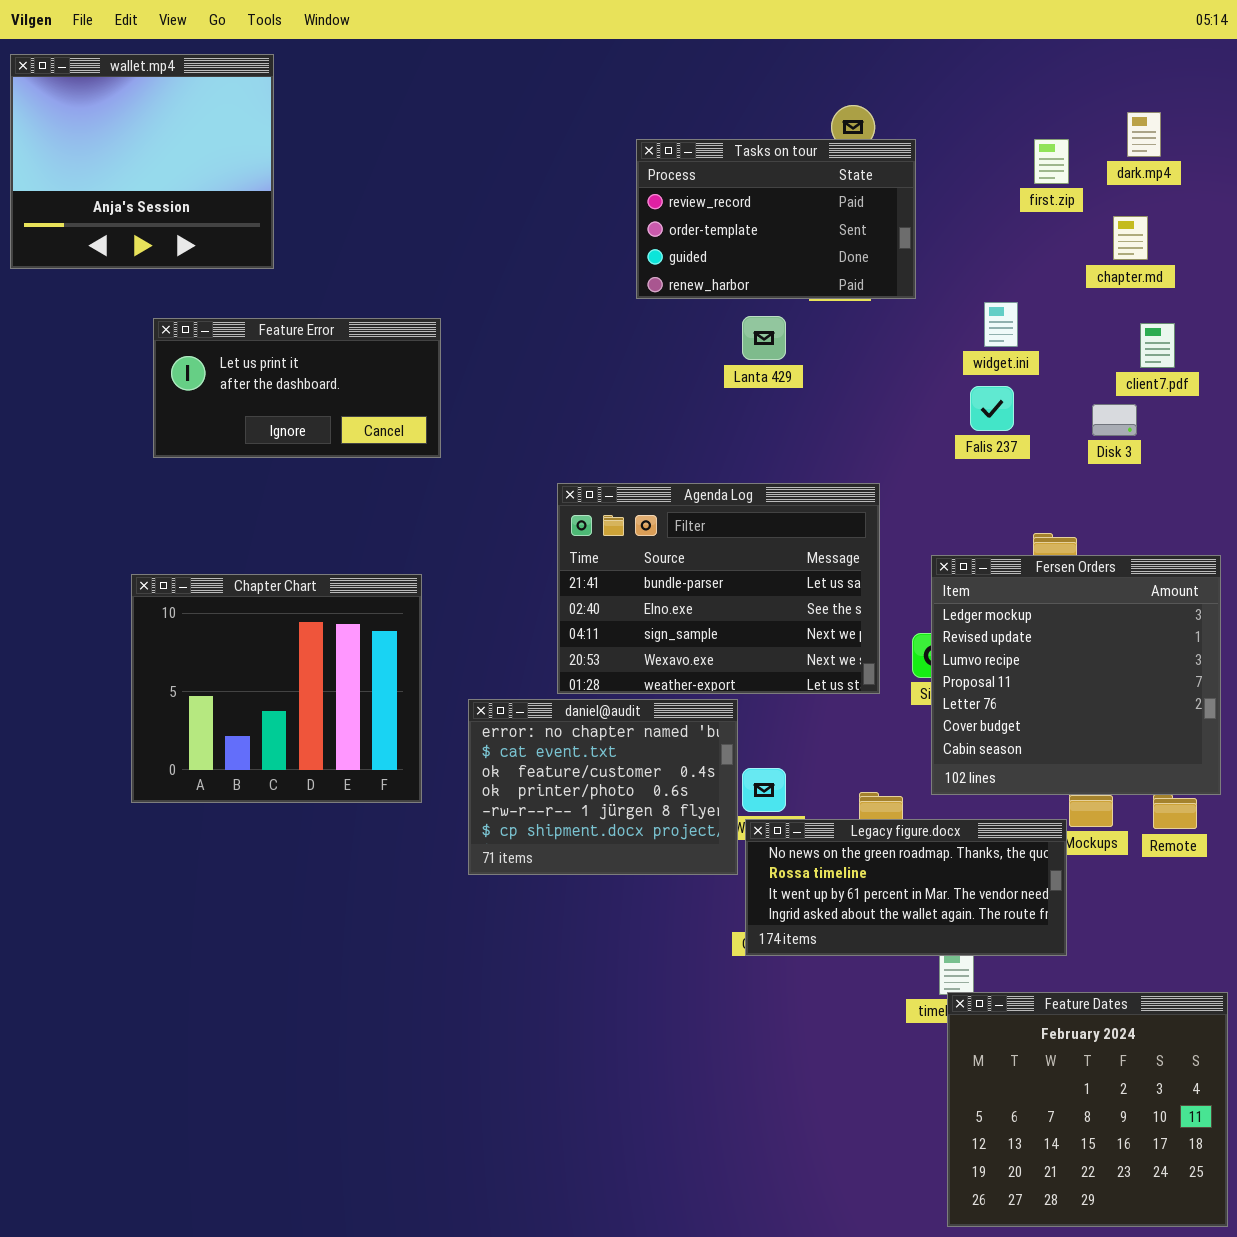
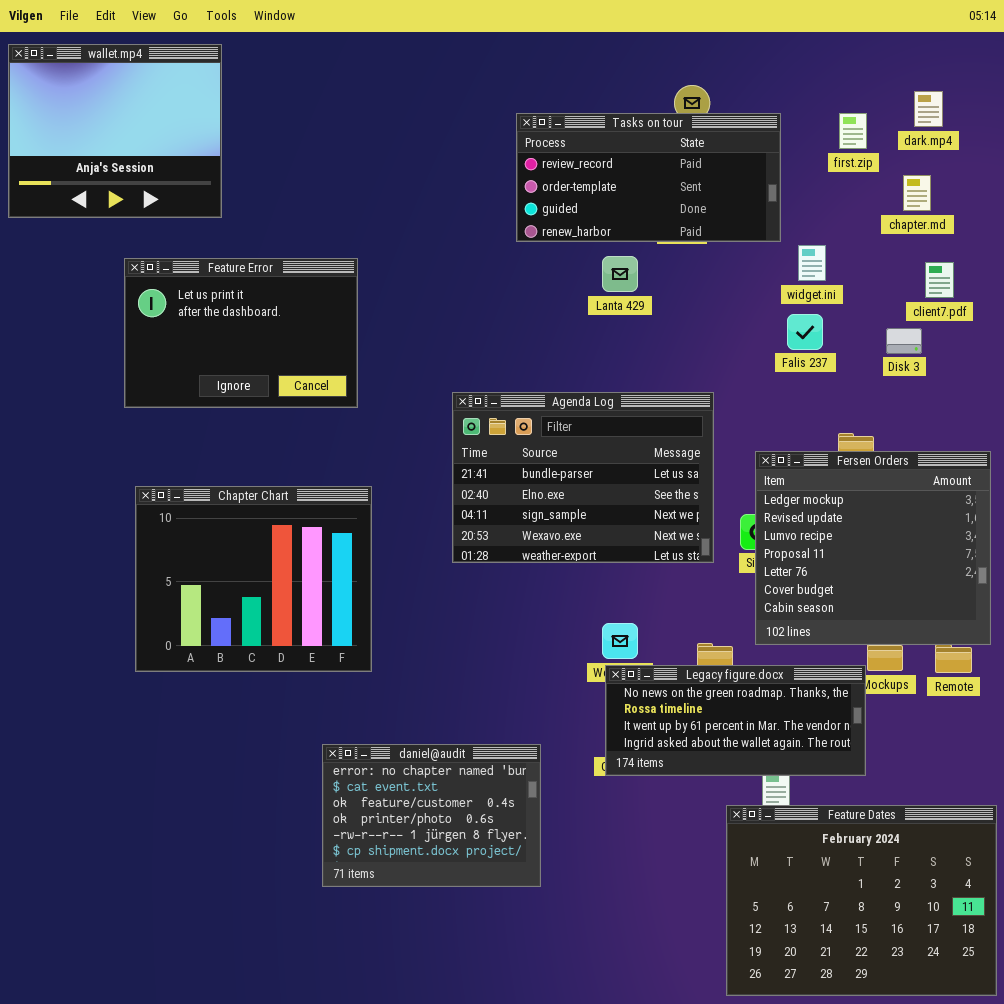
Tasks on tour: [636,139,916,299] -> [516,113,781,242], resized
Feature Error: [153,318,441,458] -> [124,258,358,408], resized
Chapter Chart: [131,574,422,803] -> [135,486,372,672], moved
daniel@audit: [468,699,738,875] -> [322,744,541,887], moved
Feature Dates: [947,992,1228,1227] -> [726,805,997,996], resized

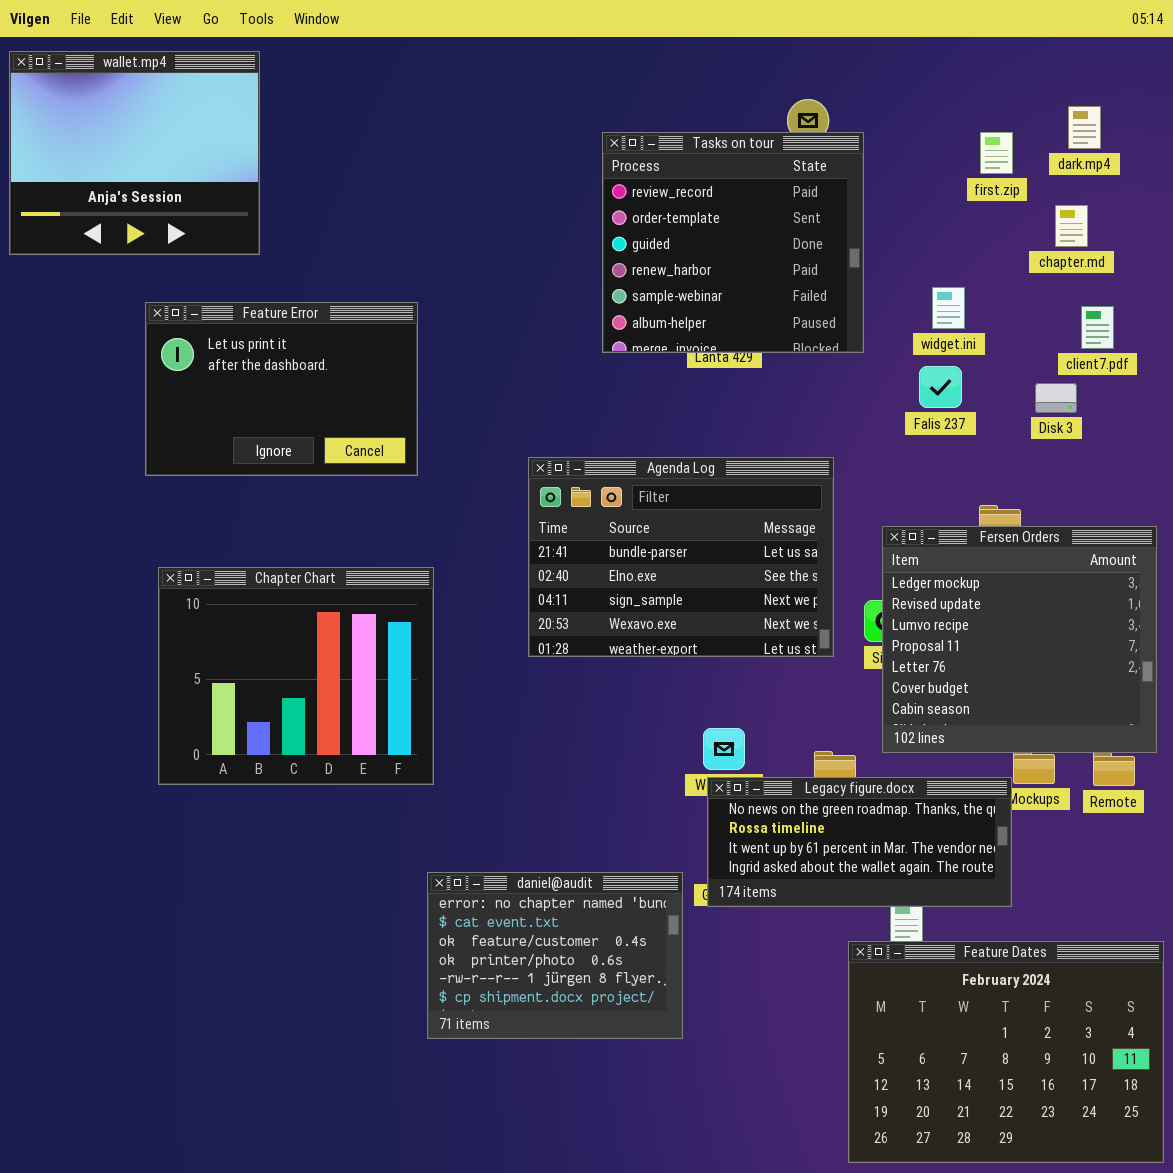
Tasks on tour: [516,113,781,242] -> [602,132,864,353], resized
daniel@audit: [322,744,541,887] -> [427,872,683,1039], moved

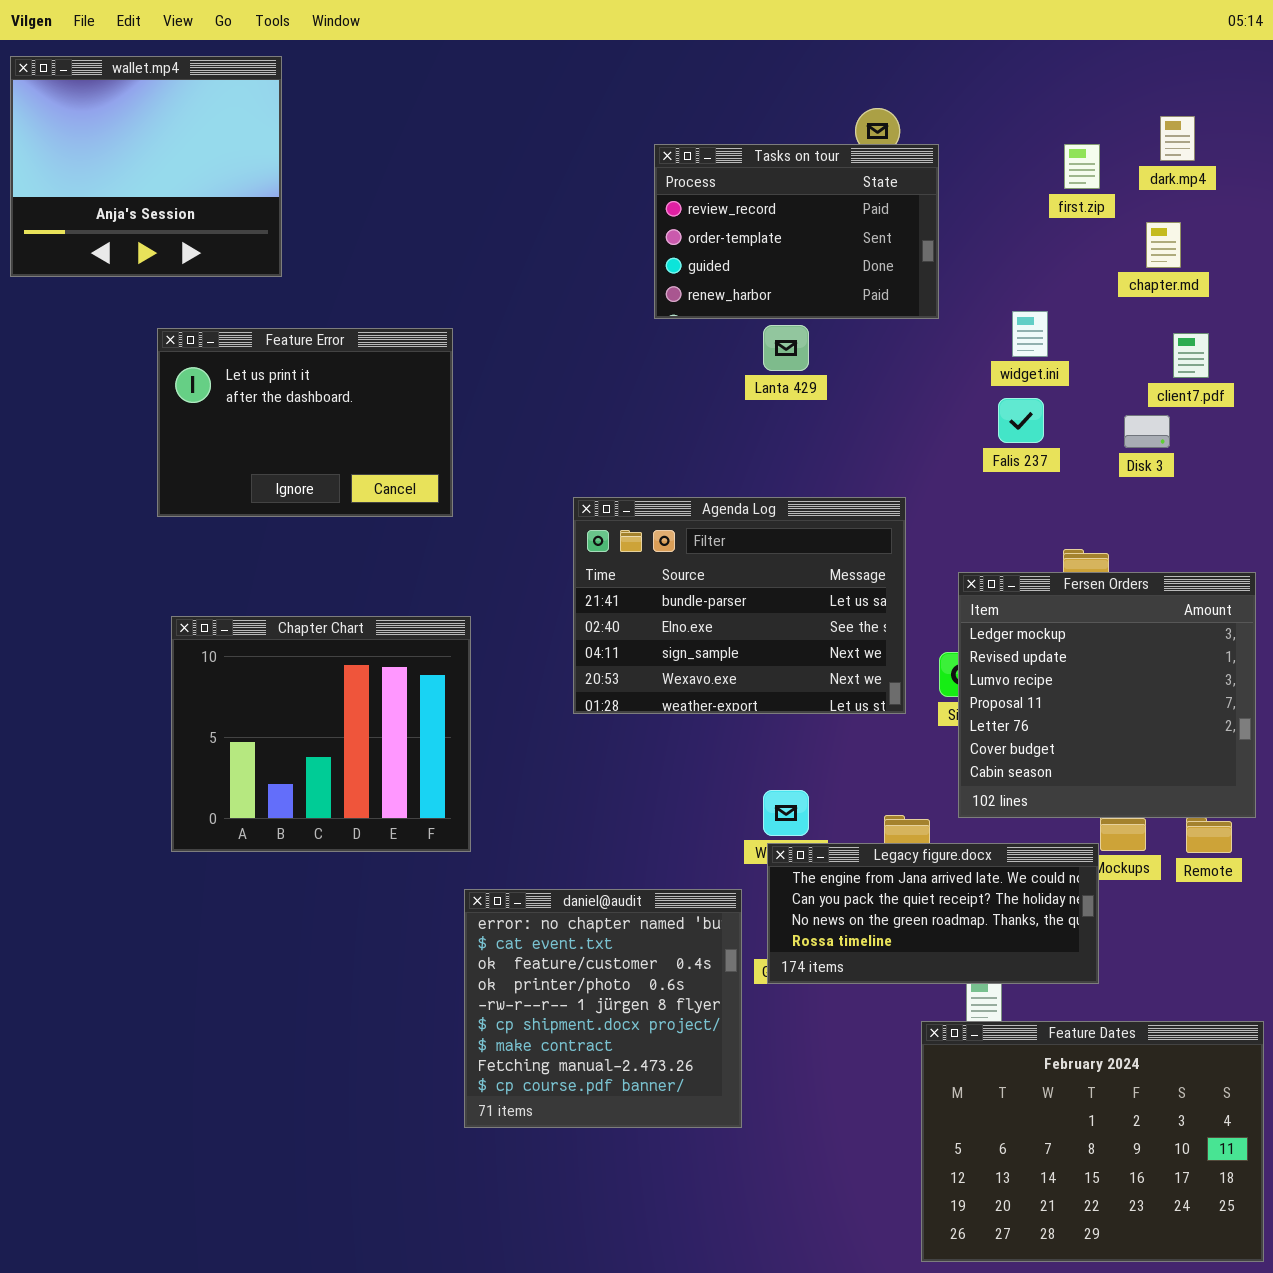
Tasks on tour: [602,132,864,353] -> [654,144,939,319], resized
Legacy figure.docx: [707,777,1012,907] -> [767,843,1099,984], scrolled up 2 rows
daniel@audit: [427,872,683,1039] -> [464,889,742,1128], resized

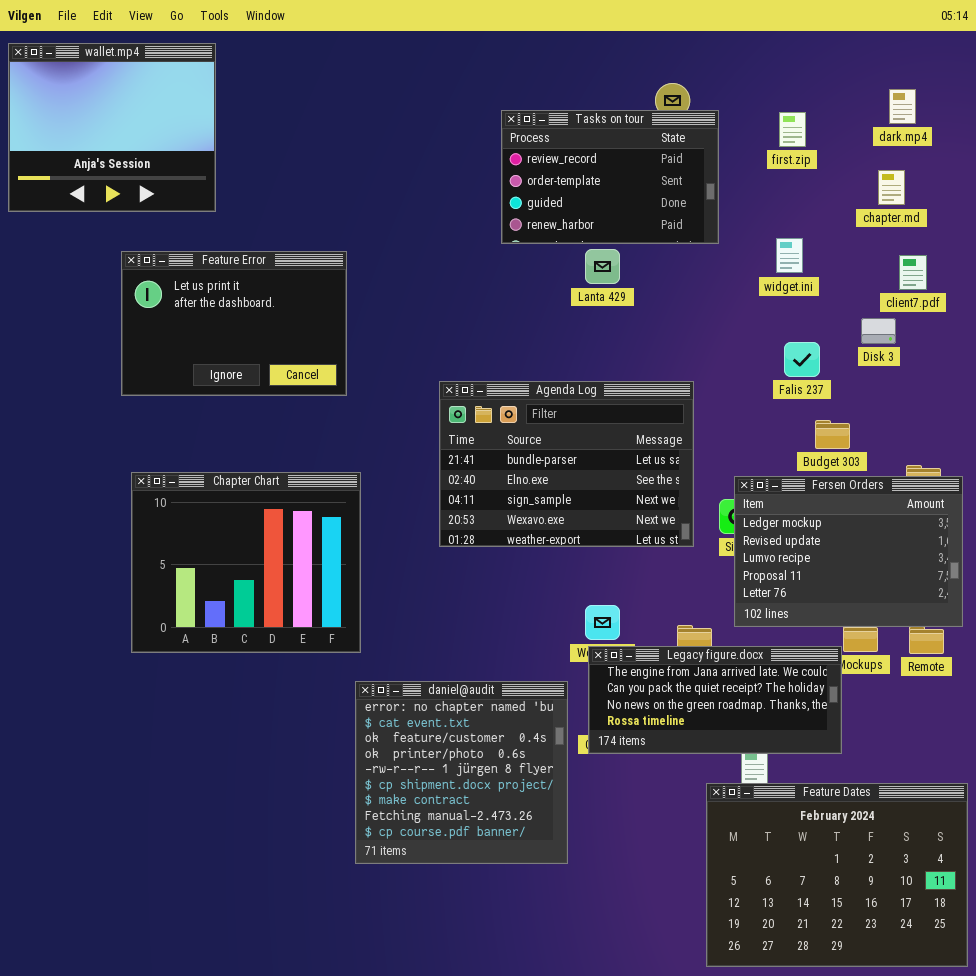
first.zip: [1064,144,1100,189] -> [779,112,806,147], moved
Falis 237: [998,398,1044,443] -> [784,342,820,377], moved
Fersen Orders: [958,572,1256,818] -> [734,476,963,627], resized

